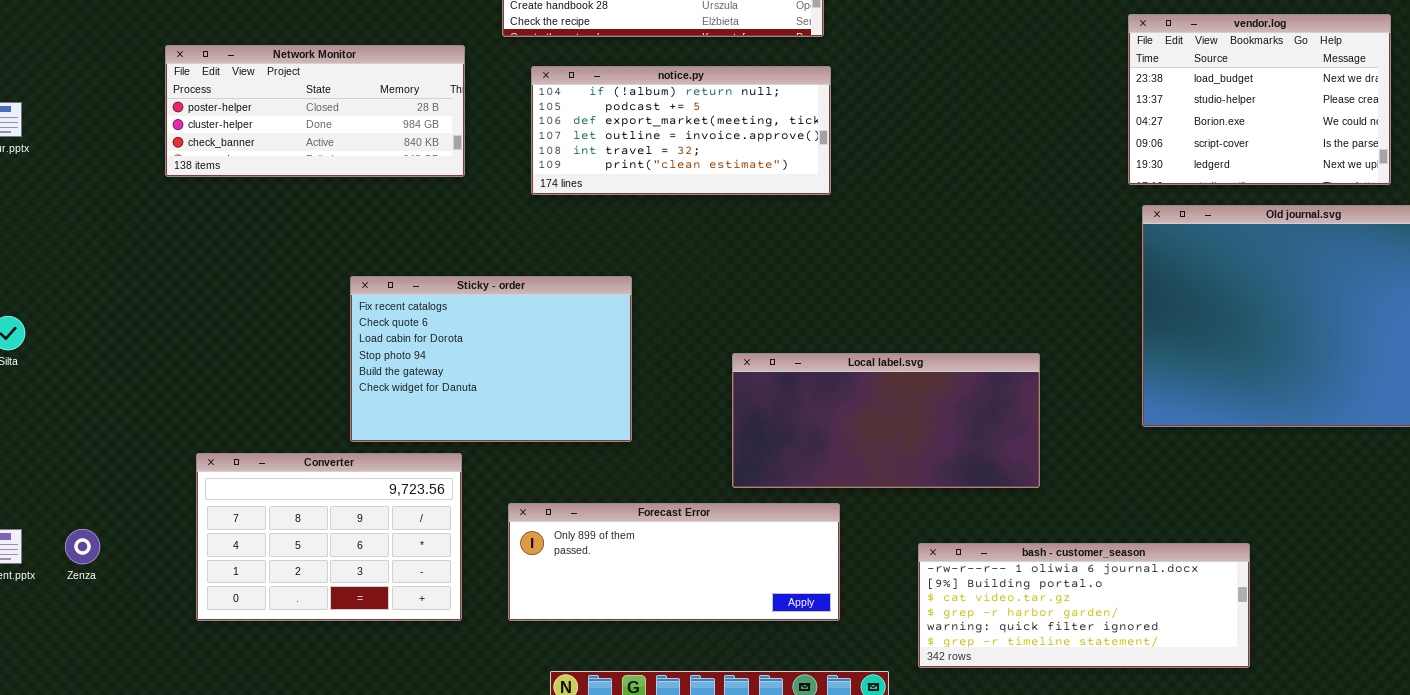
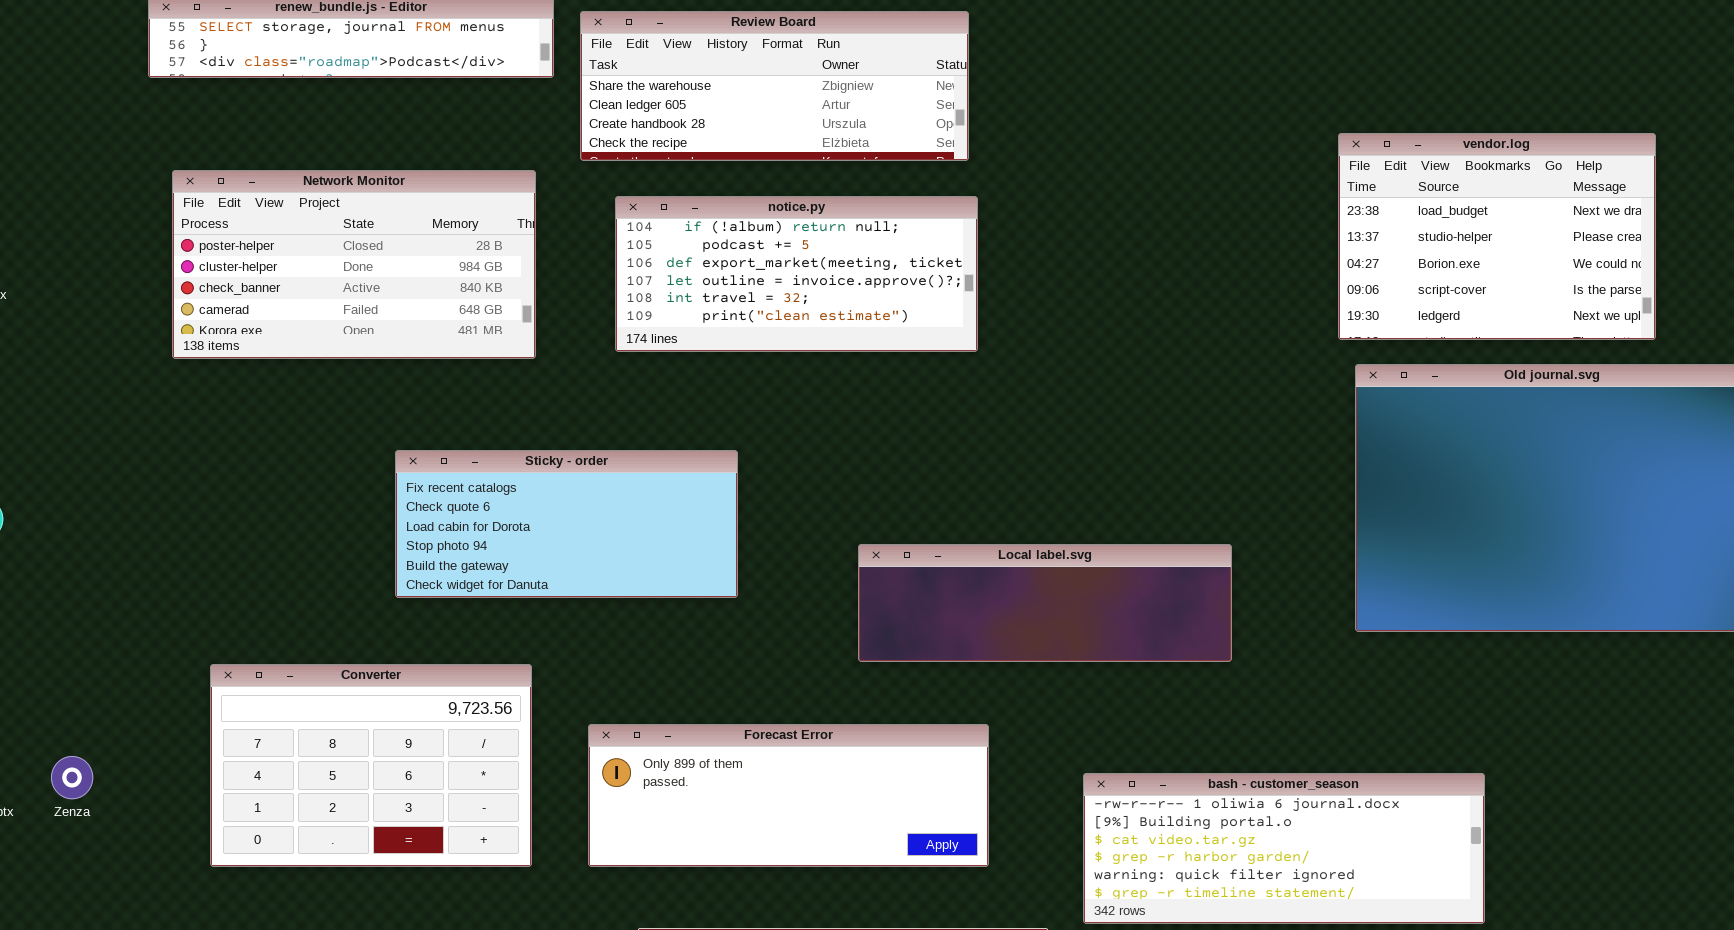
Network Monitor: [165,45,465,177] -> [172,170,536,359], resized
Sticky - order: [350,276,632,442] -> [395,450,738,598], resized
Local label.svg: [732,353,1040,488] -> [858,544,1232,662], resized

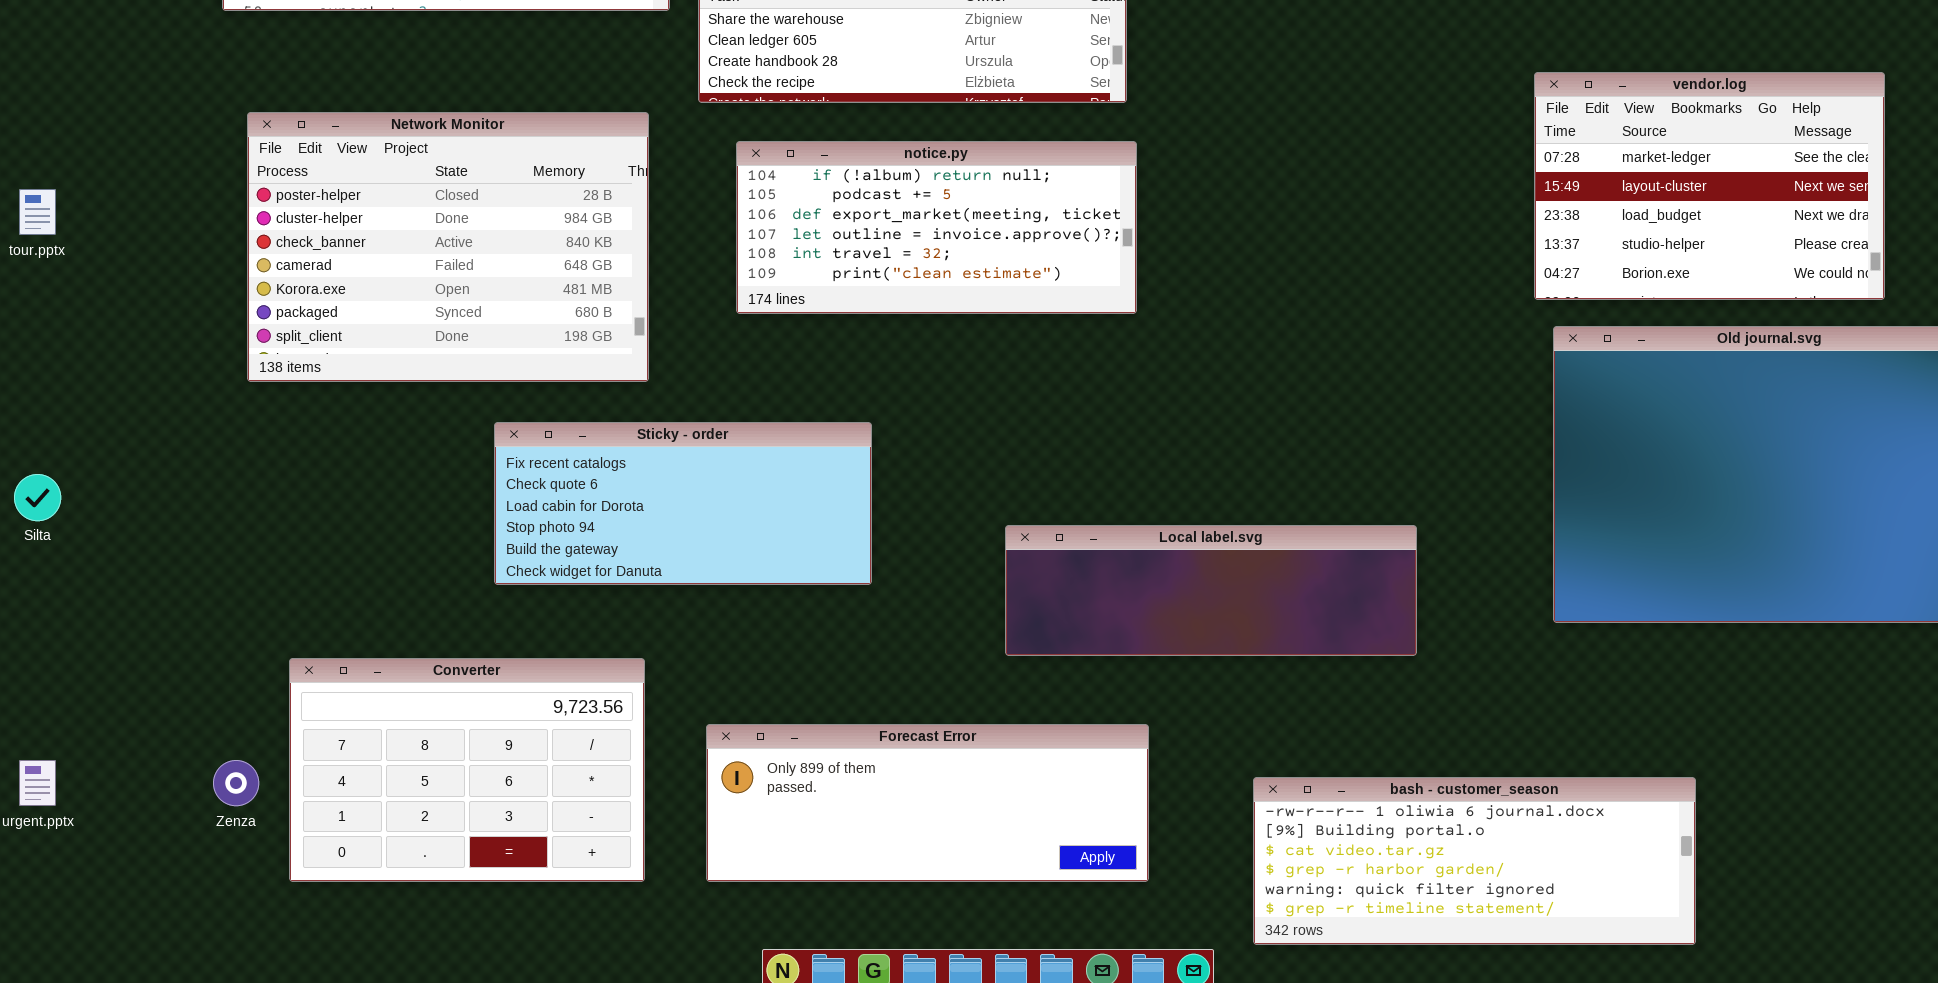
vendor.log: [1338,133,1656,340] -> [1534,72,1885,300], scrolled up 2 rows
Network Monitor: [172,170,536,359] -> [247,112,649,382], resized
Zenza: [51,756,93,799] -> [213,760,259,806], moved

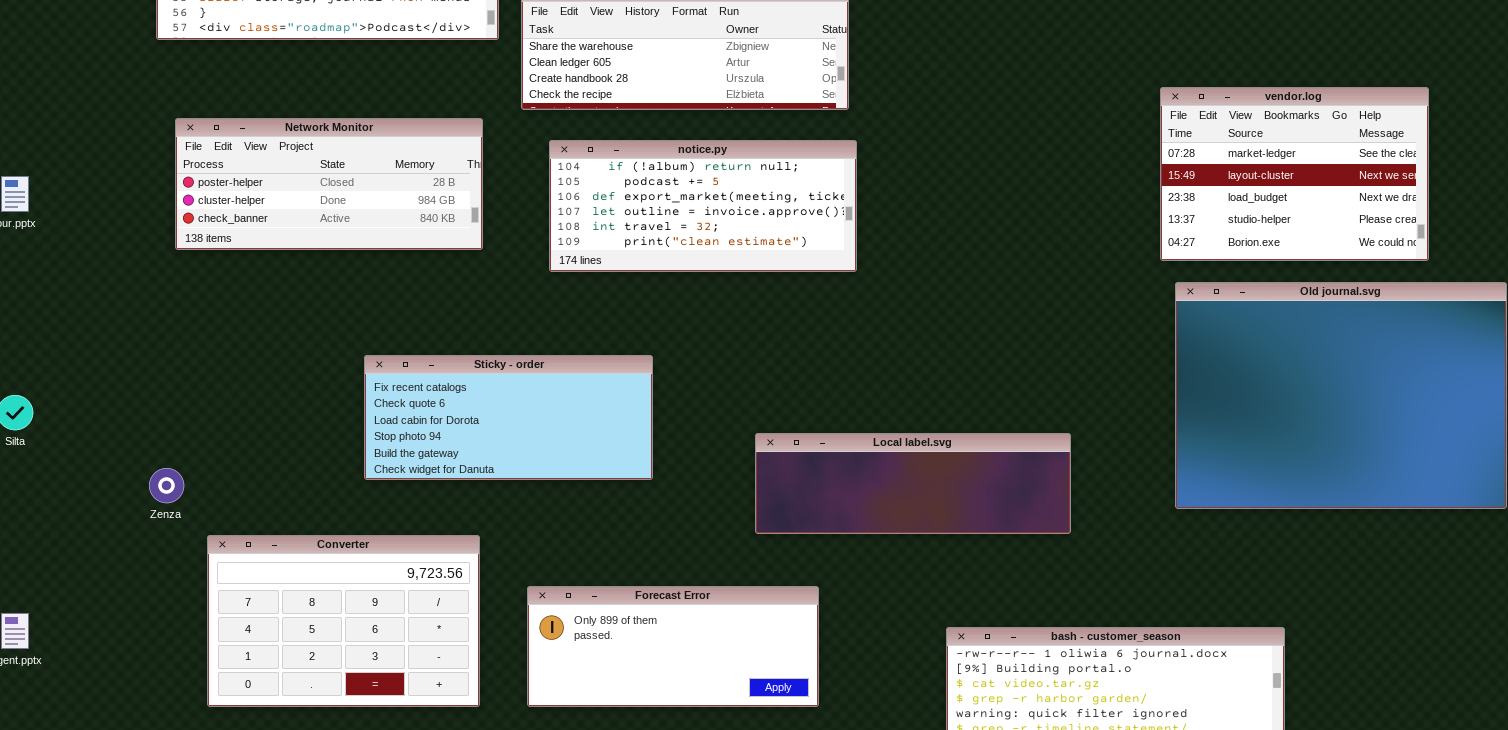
Network Monitor: [247,112,649,382] -> [175,118,483,250], resized
Forecast Error: [706,724,1149,882] -> [527,586,819,707], resized
Zenza: [213,760,259,806] -> [149,468,184,503], moved

